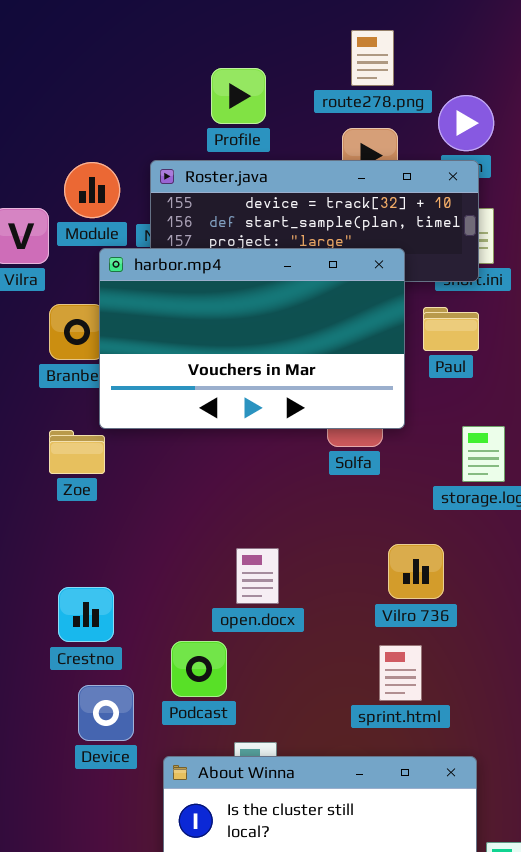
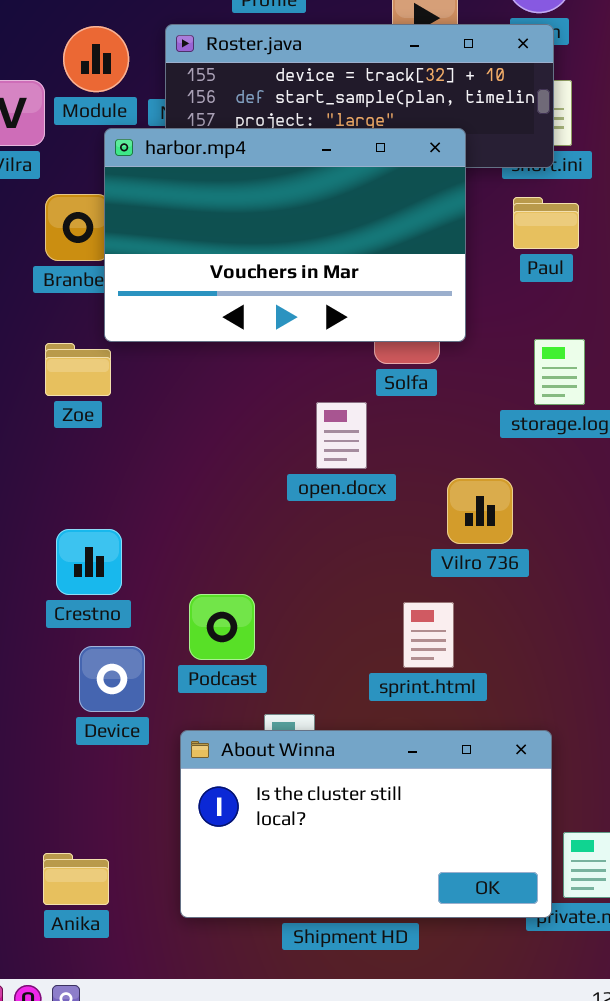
Paul: [423,307,479,351] -> [513,197,579,249], moved
open.docx: [236,548,279,604] -> [316,402,367,469], moved
sprint.html: [379,645,422,701] -> [403,602,454,668], moved

